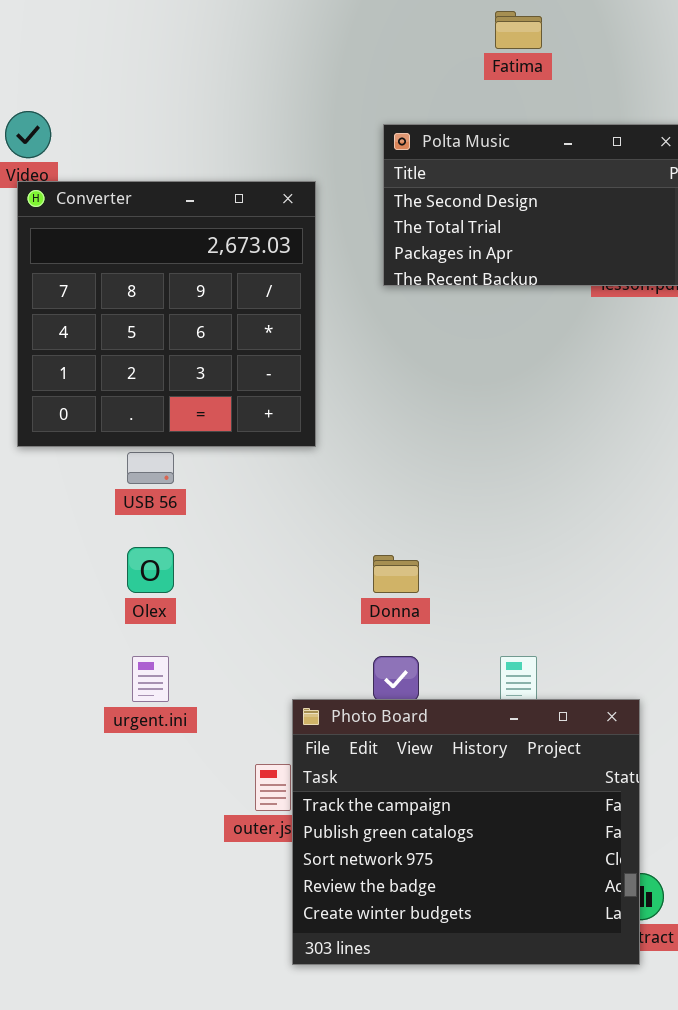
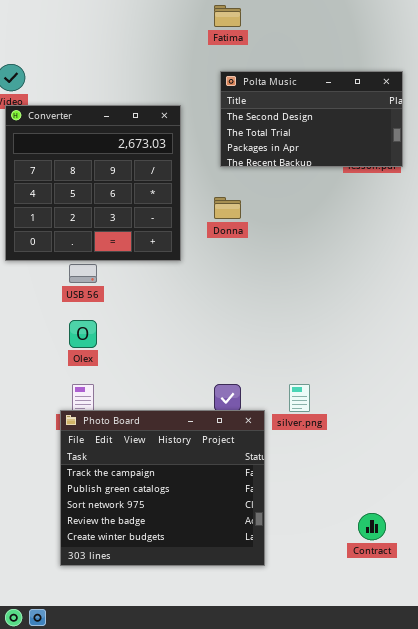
Fatima: [495,11,542,49] -> [214,5,241,27], moved
Donna: [373,555,419,593] -> [214,197,241,219], moved
Photo Board: [292,699,640,965] -> [60,410,265,566], moved

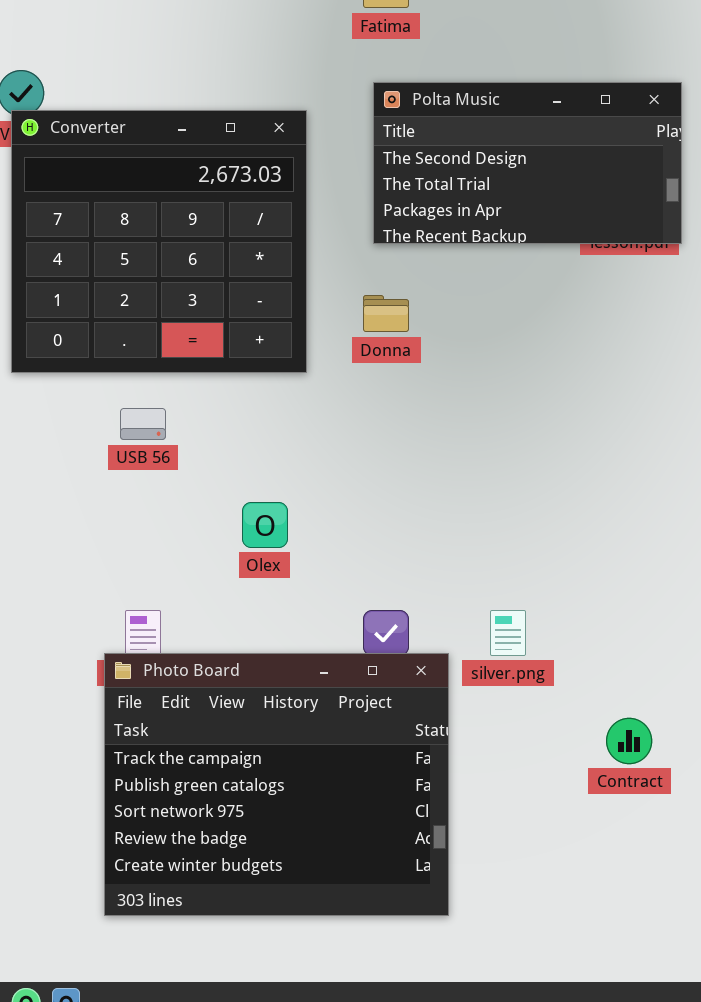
Converter: [5,105,181,261] -> [11,110,307,373], moved
Olex: [69,320,97,348] -> [242,502,288,548], moved
Contract: [358,513,386,540] -> [606,718,652,764], moved

